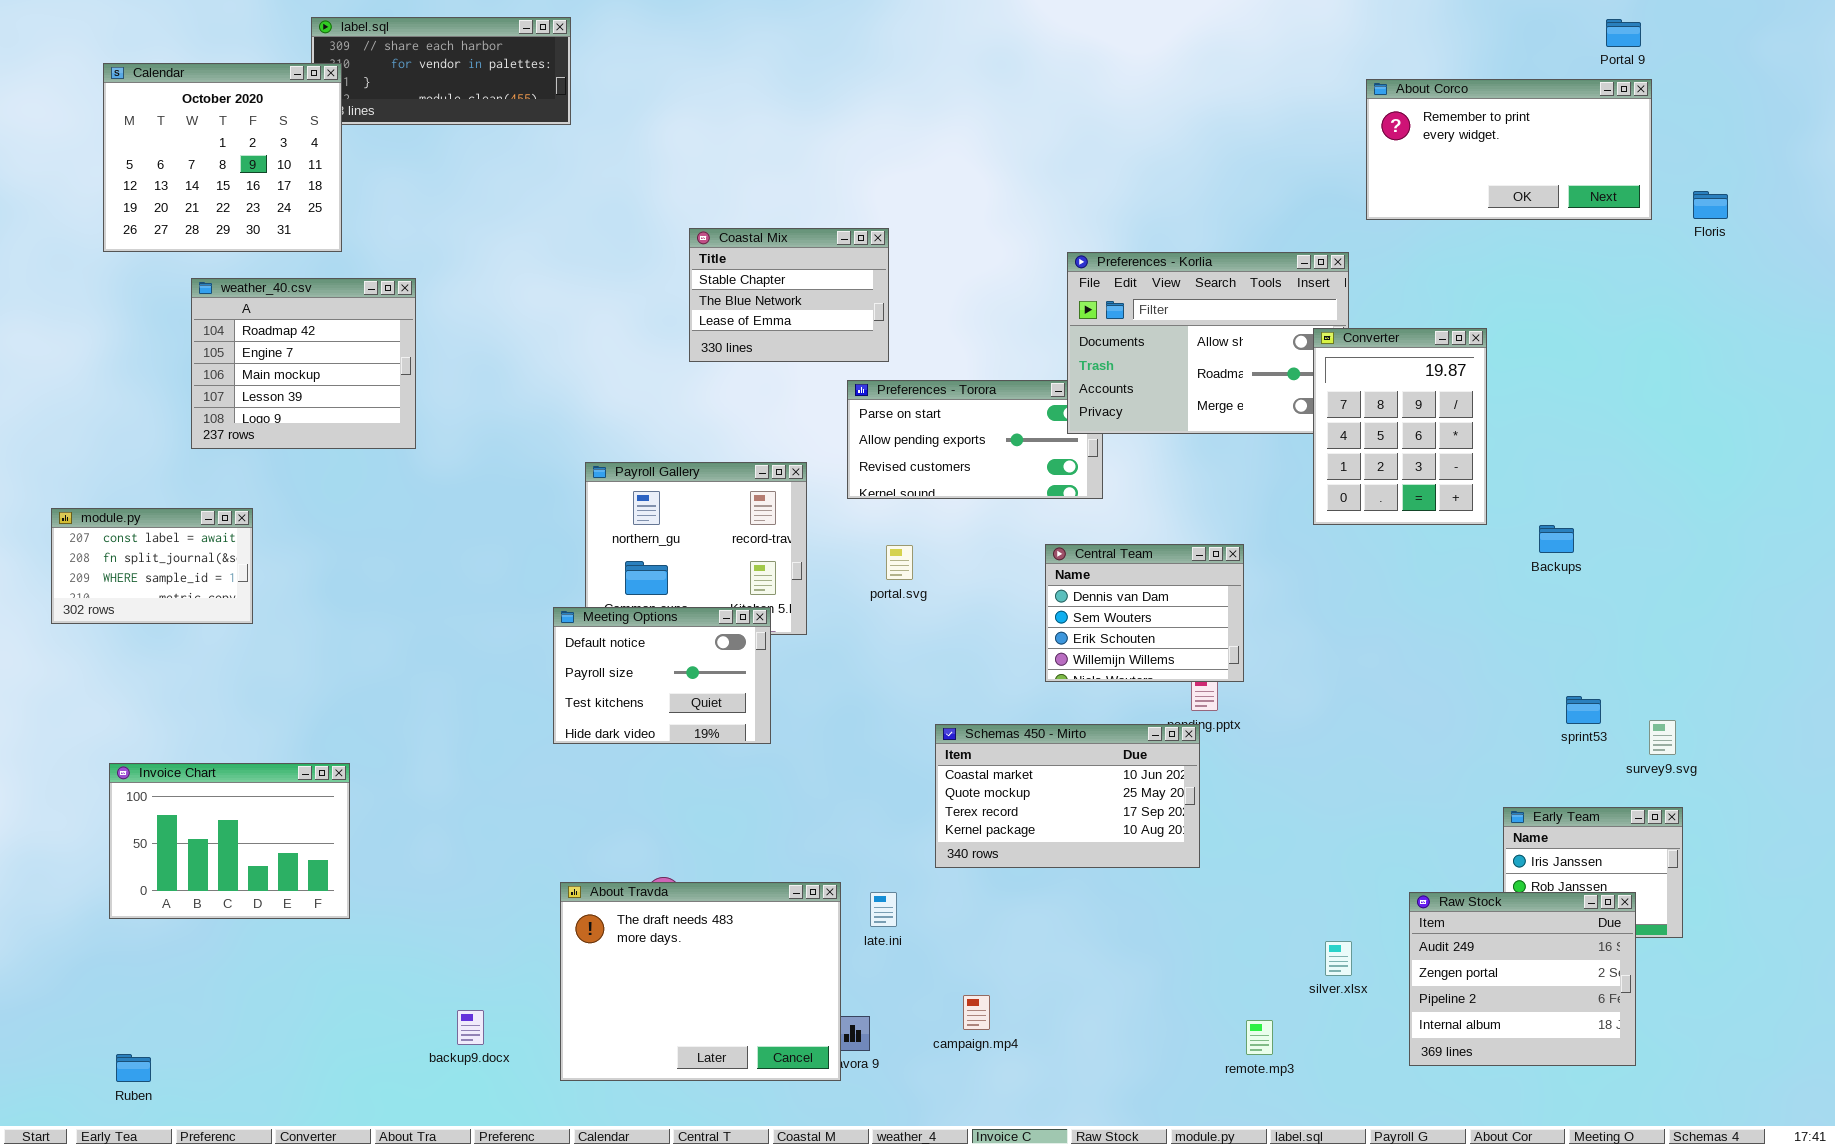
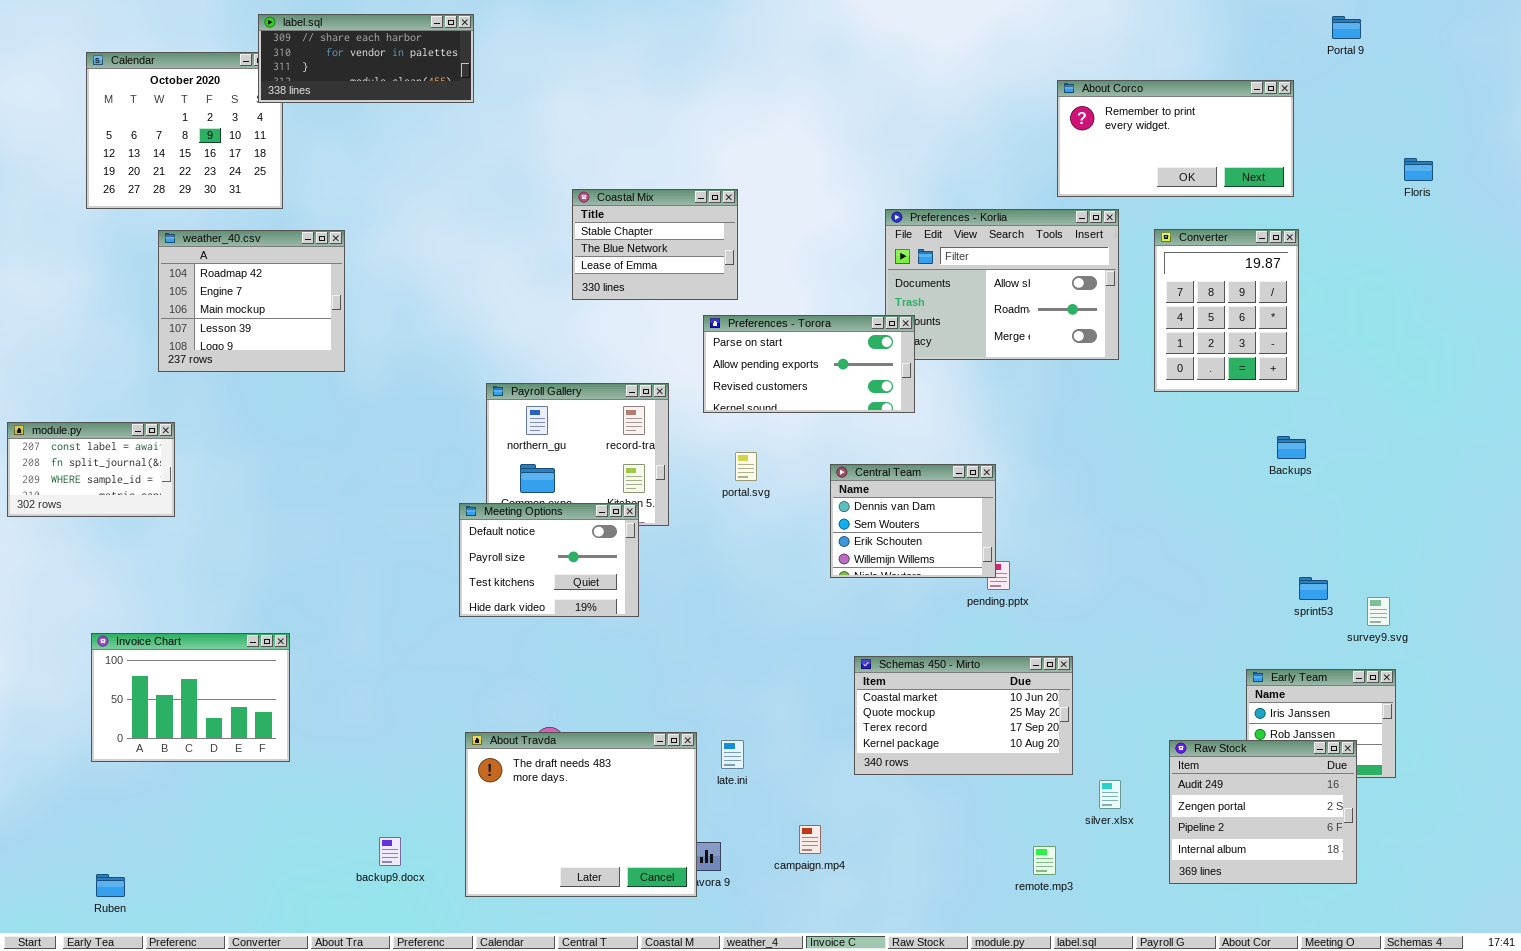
label.sql: [311,17,571,125] -> [258,14,474,103], raised
About Corco: [1366,79,1652,220] -> [1057,80,1294,197], moved
Converter: [1313,328,1487,525] -> [1154,229,1299,392], moved
Preferences - Torora: [847,380,1103,499] -> [703,315,915,413], raised
module.py: [51,508,253,624] -> [7,422,175,517], moved
Central Team: [1045,544,1244,682] -> [830,464,996,578], moved
Schemas 450 - Mirto: [935,724,1200,868] -> [854,656,1073,775], moved

